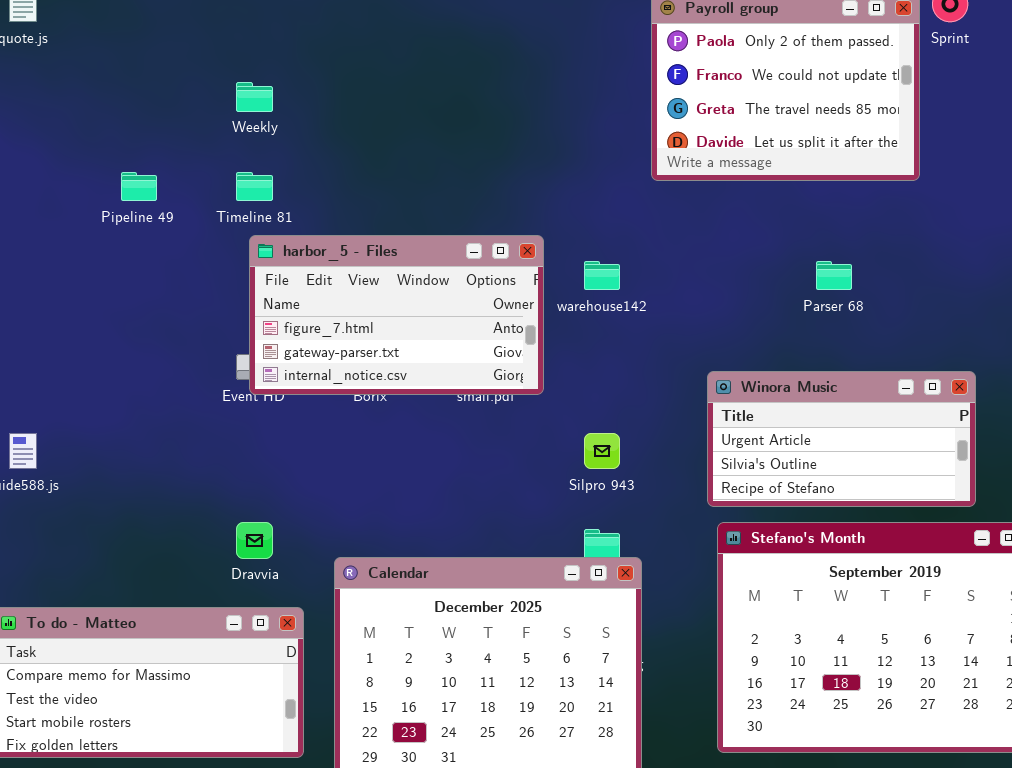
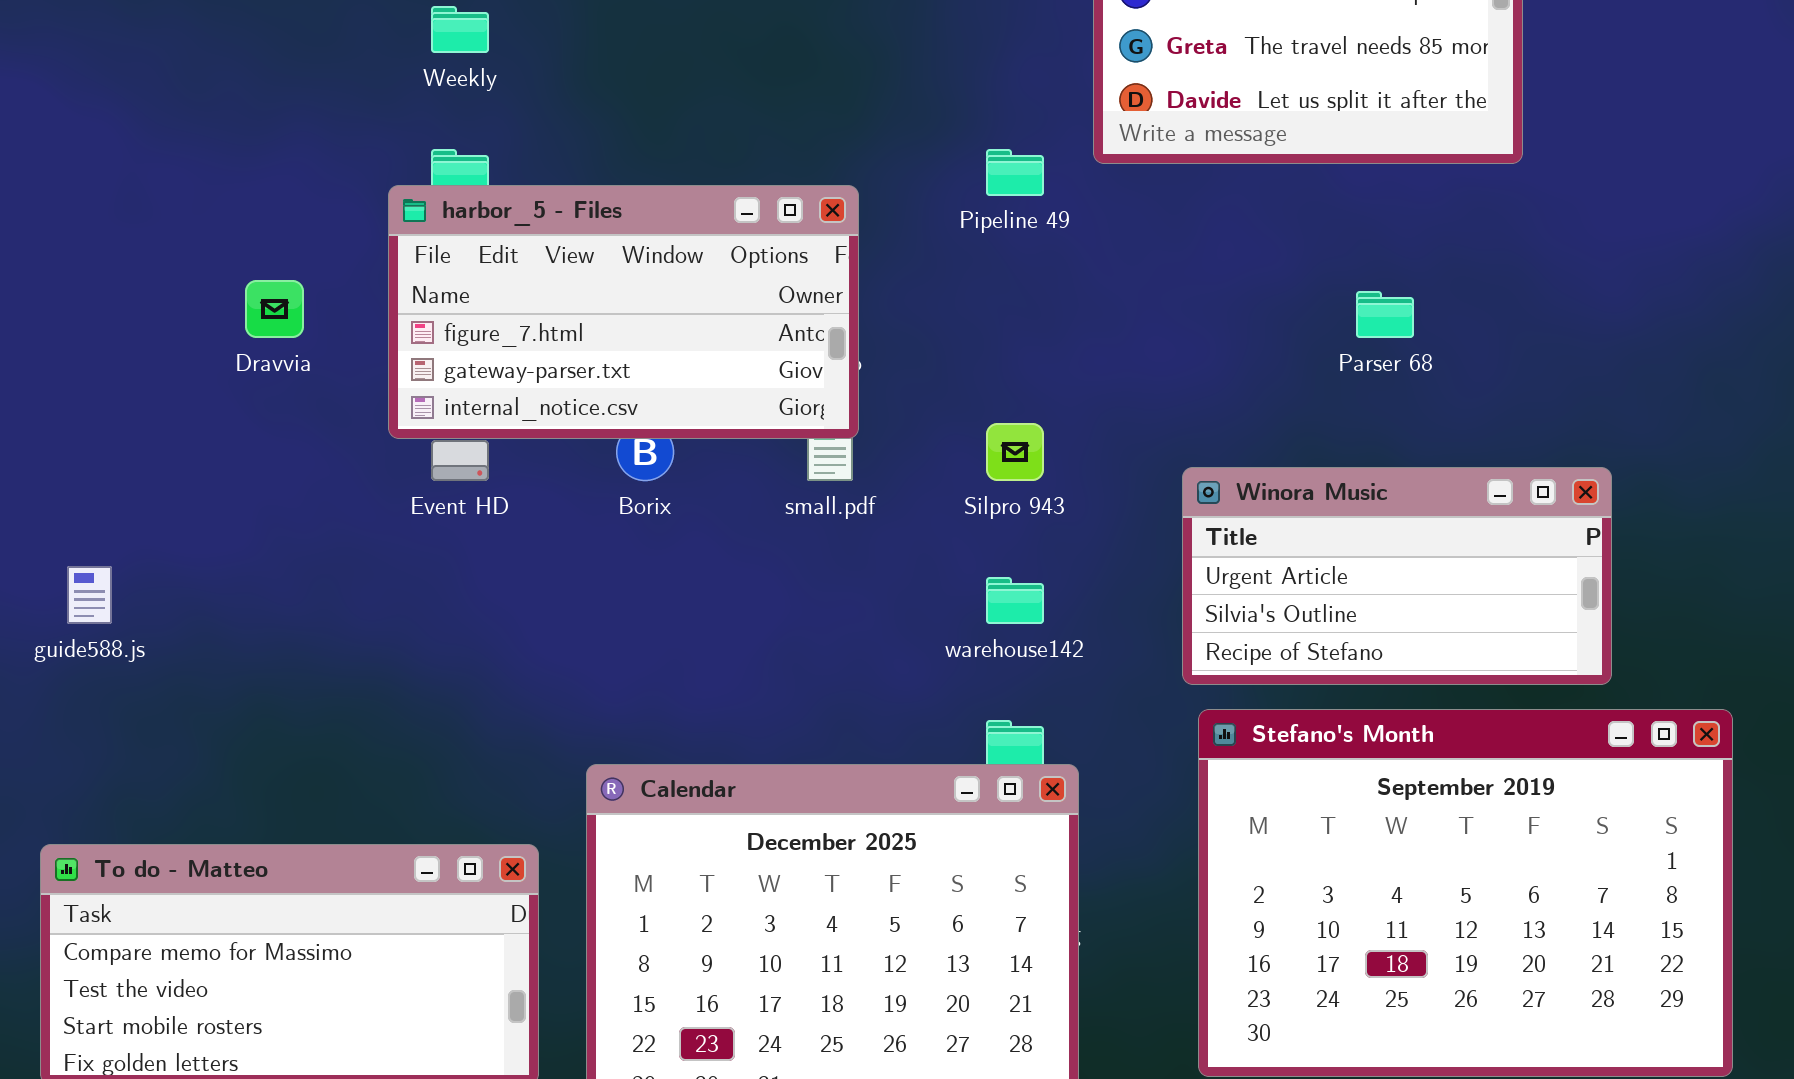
Pipeline 49: [121,172,157,201] -> [986,149,1044,196], moved
harbor_5 - Files: [249,235,544,395] -> [388,185,859,439], moved
warehouse142: [584,261,620,290] -> [986,577,1044,624], moved
Silpro 943: [584,433,620,469] -> [986,423,1044,481], moved
Dravvia: [236,522,273,559] -> [245,280,304,338], moved

